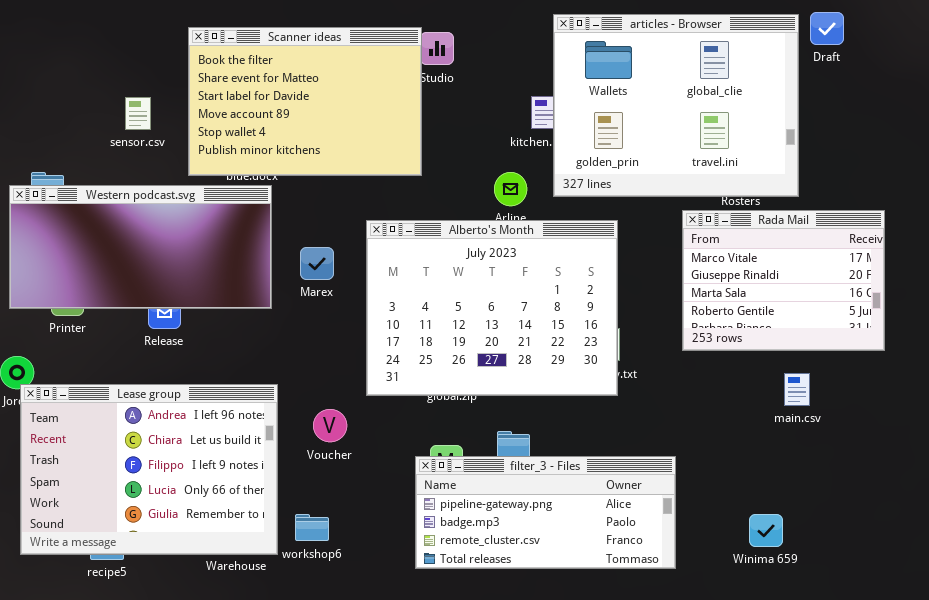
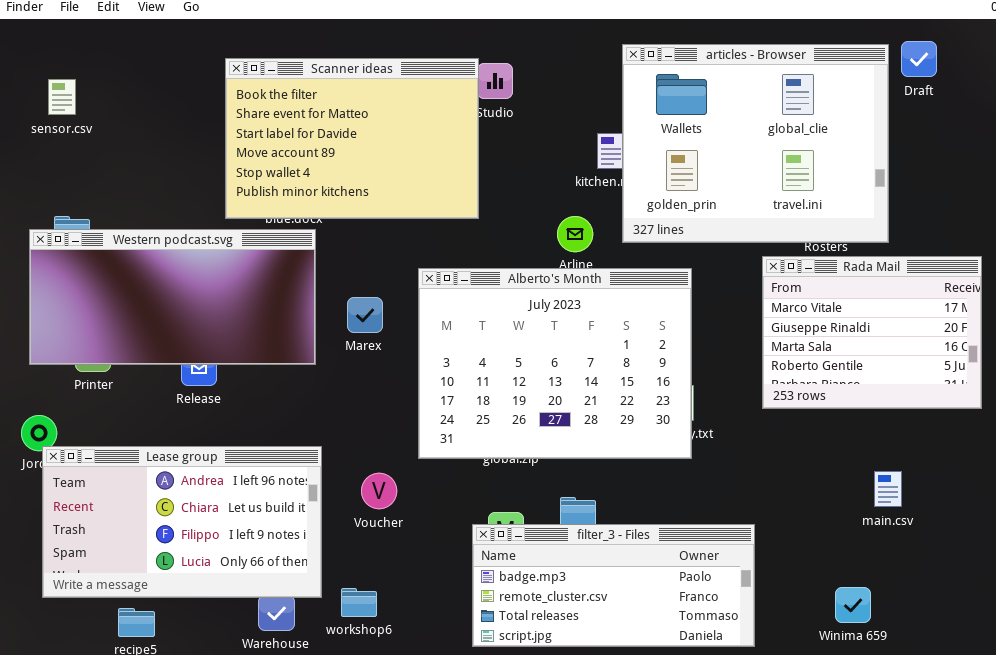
sensor.csv: [125,97,151,130] -> [48,79,76,115], moved
main.csv: [784,373,810,406] -> [874,471,902,507], moved
Lease group: [20,384,278,555] -> [42,446,322,598], resized
filter_3 - Files: [415,456,676,569] -> [472,524,755,647], scrolled down 1 row

